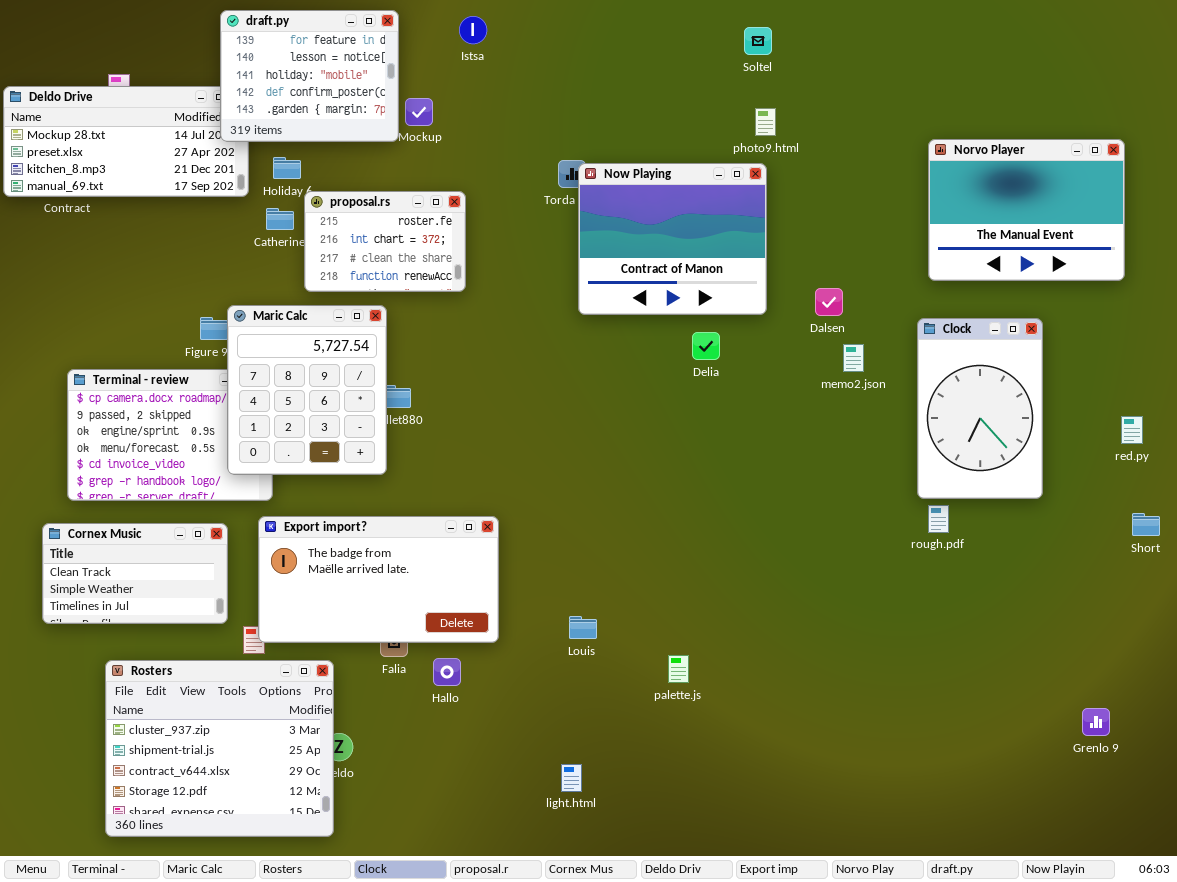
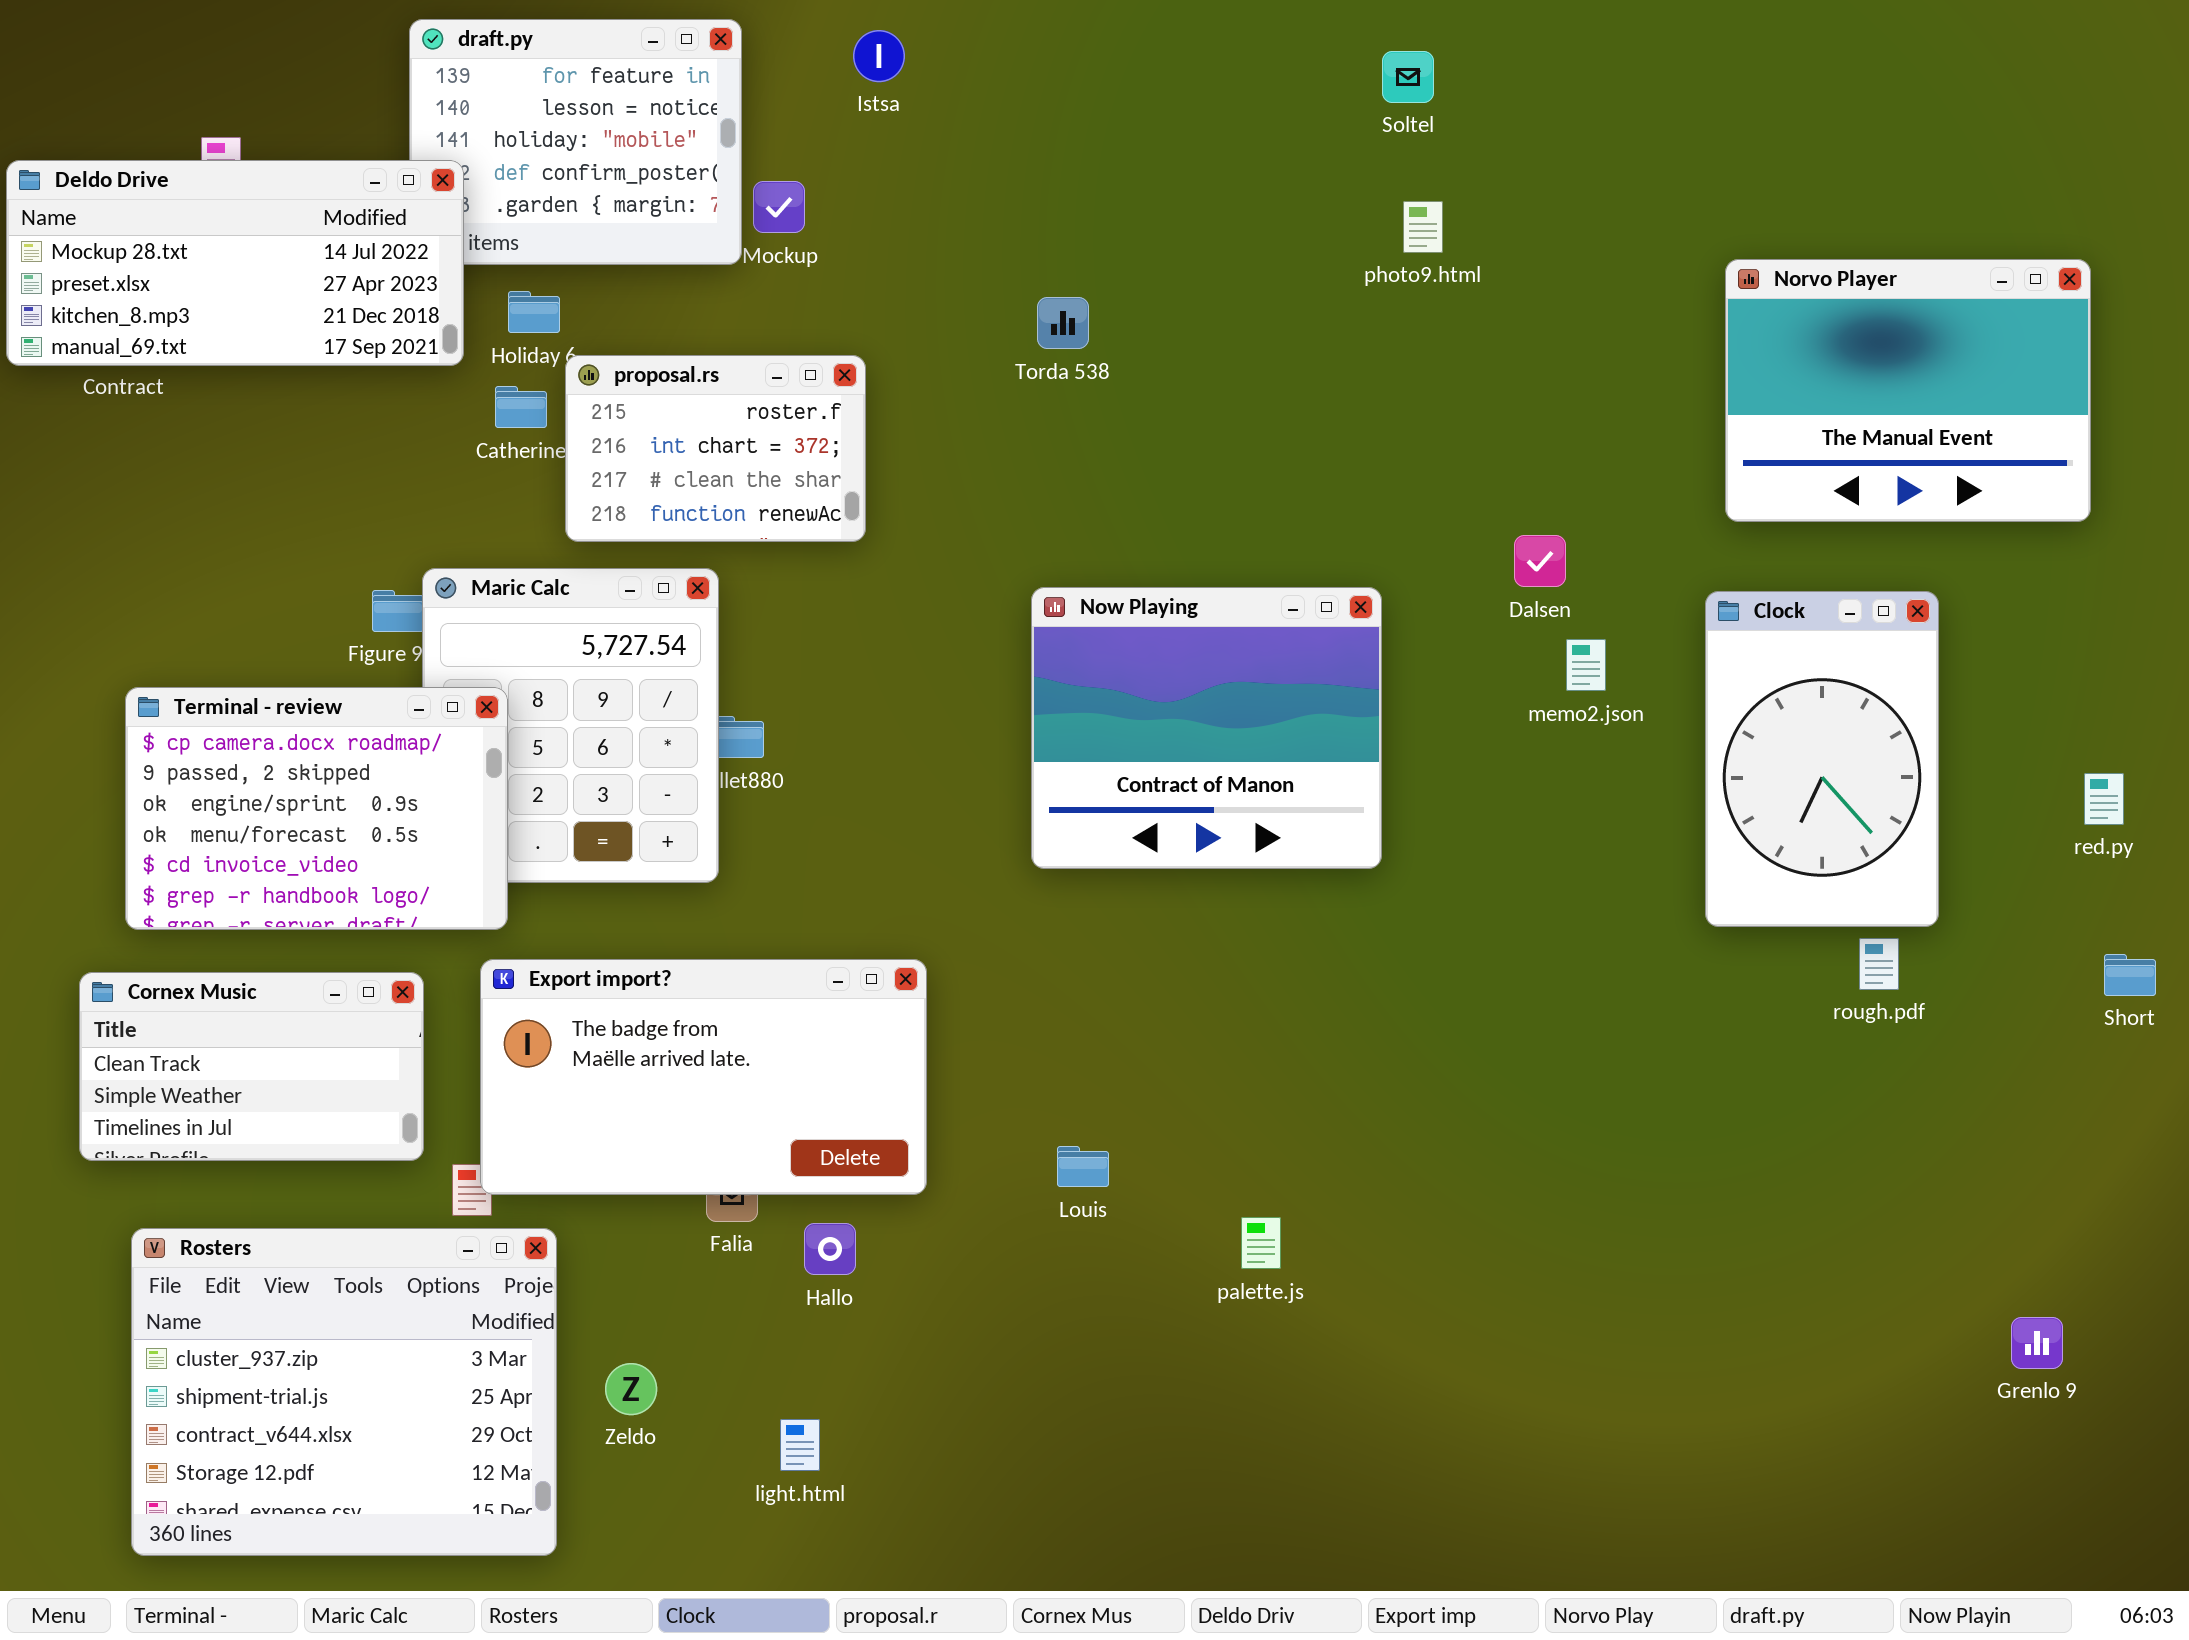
Deldo Drive: [3,86,249,197] -> [6,160,464,366], raised
Now Playing: [578,163,767,315] -> [1031,587,1382,869], moved
Terminal - review: [67,369,273,501] -> [125,687,508,930], raised
rough.pdf: [928,505,949,533] -> [1859,938,1899,990], moved
Rosters: [105,660,334,837] -> [131,1228,557,1556], moved
light.html: [561,764,582,792] -> [780,1419,820,1471], moved

